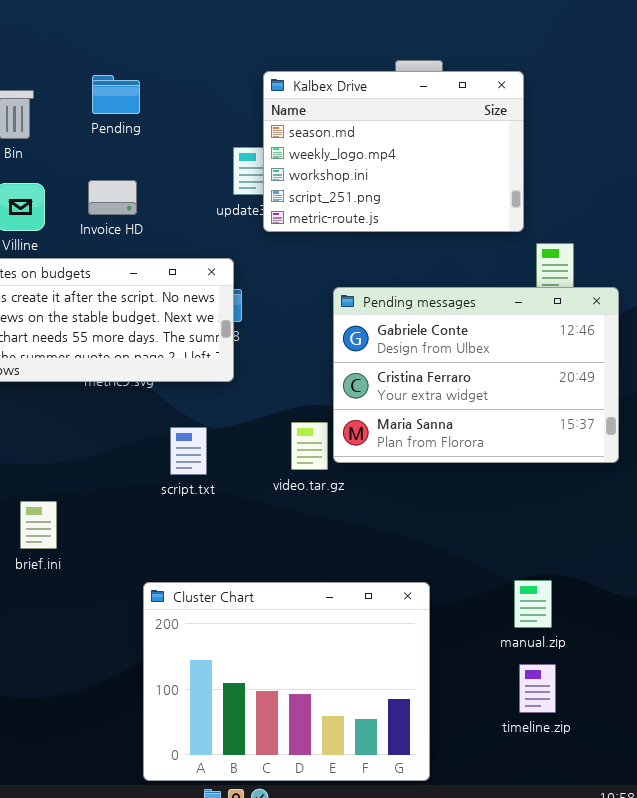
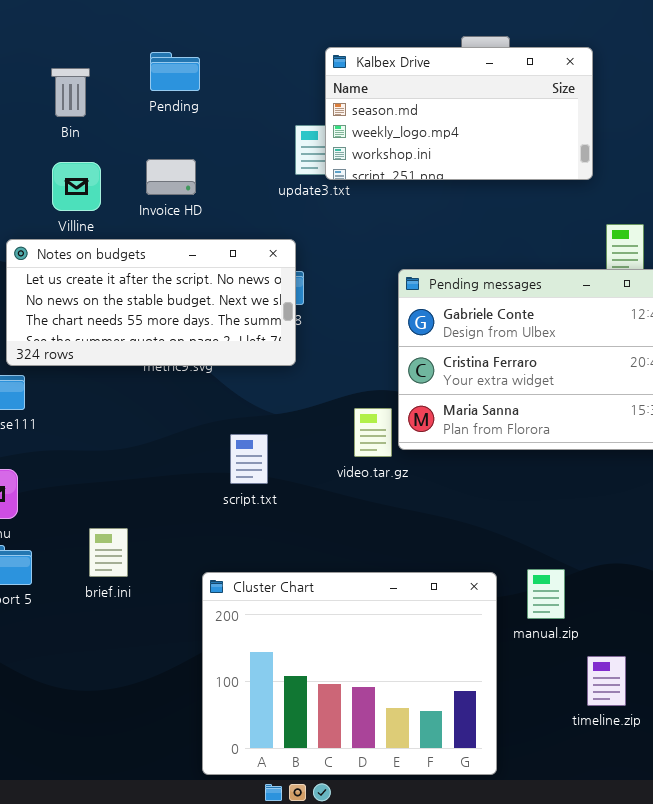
Kalbex Drive: [263,71,524,232] -> [325,47,593,180], resized
script.txt: [170,427,207,475] -> [230,434,268,484], moved
brief.ini: [20,501,57,549] -> [89,528,128,577], moved
manual.zip: [514,580,552,628] -> [527,569,565,619], moved

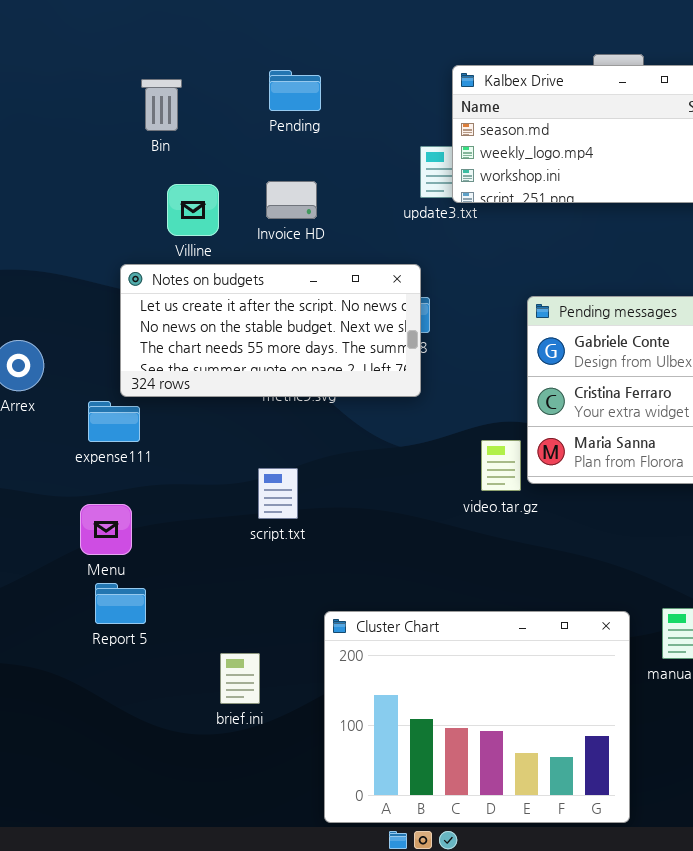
Bin: [51,68,90,117] -> [141,79,182,131], moved
script.txt: [230,434,268,484] -> [258,468,298,519], moved
brief.ini: [89,528,128,577] -> [220,653,260,704], moved

